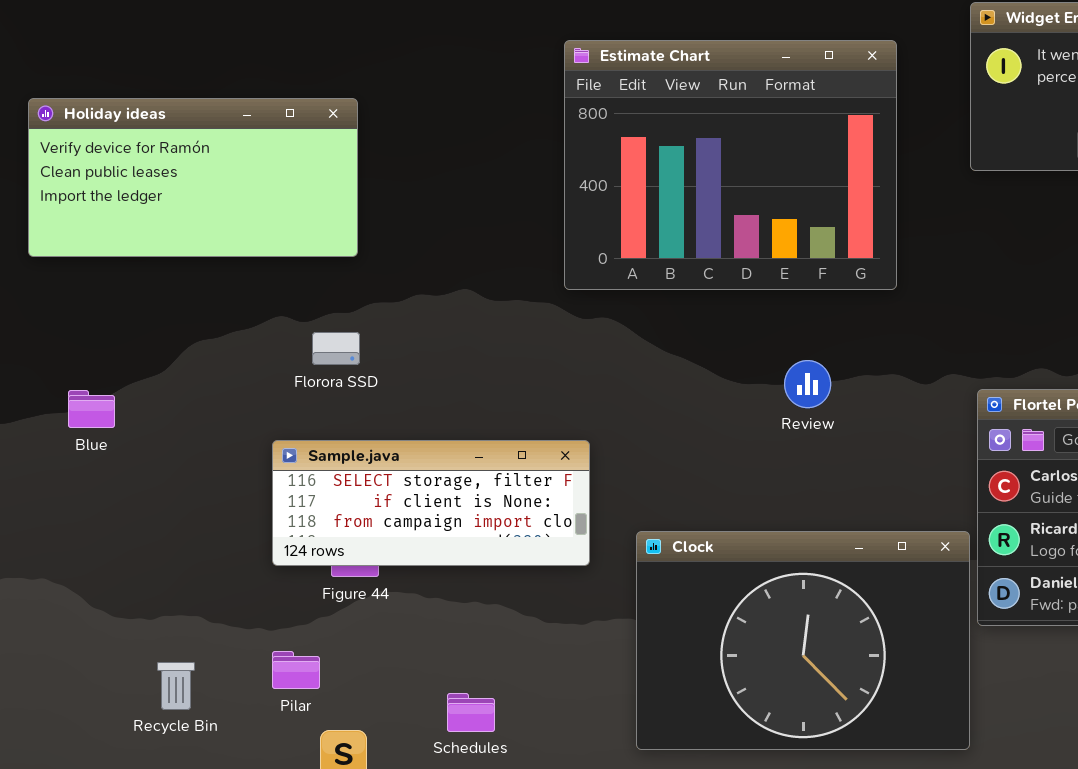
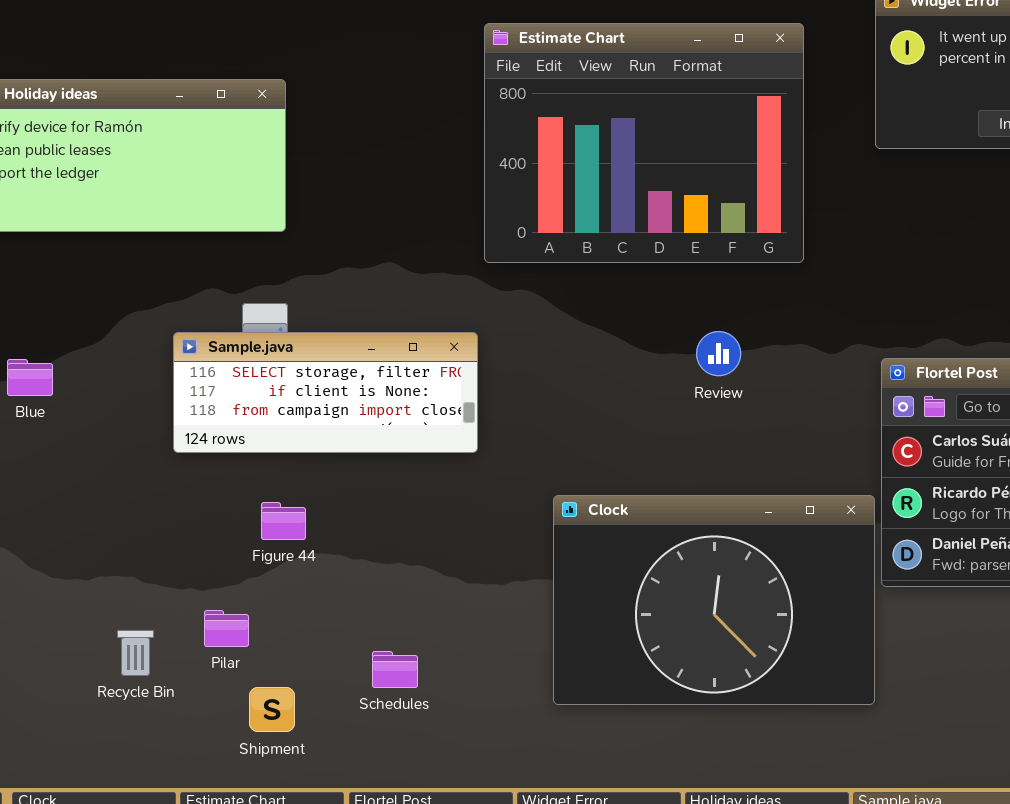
Sample.java: [272,440,590,566] -> [173,332,478,453], moved
Recycle Bin: [157,662,195,710] -> [117,630,154,676], moved

